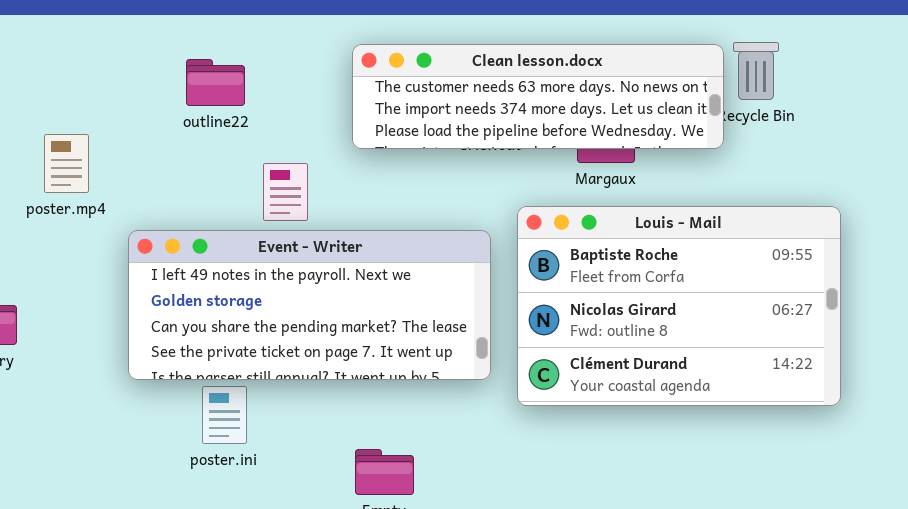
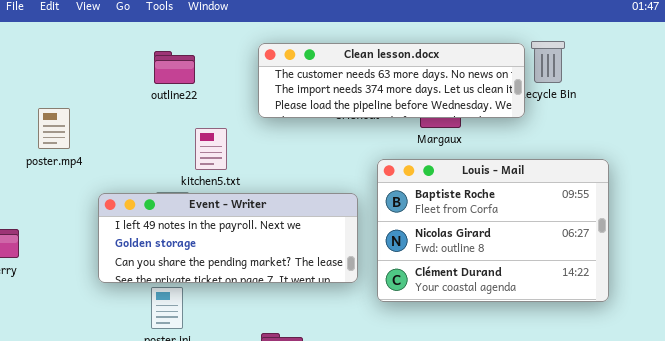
outline22: [186,59,245,106] -> [154,51,195,84], moved
Event - Writer: [128,230,491,380] -> [98,193,358,283], resized

